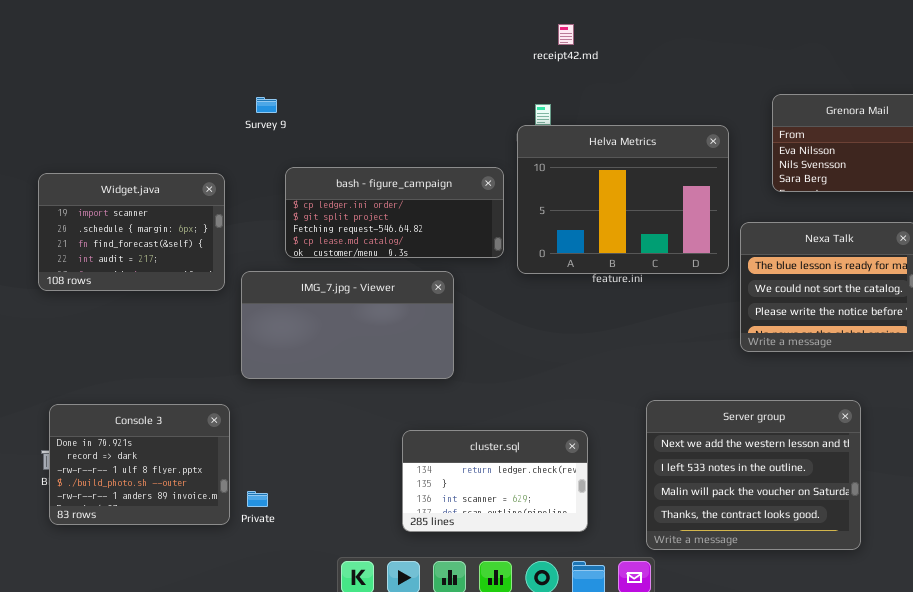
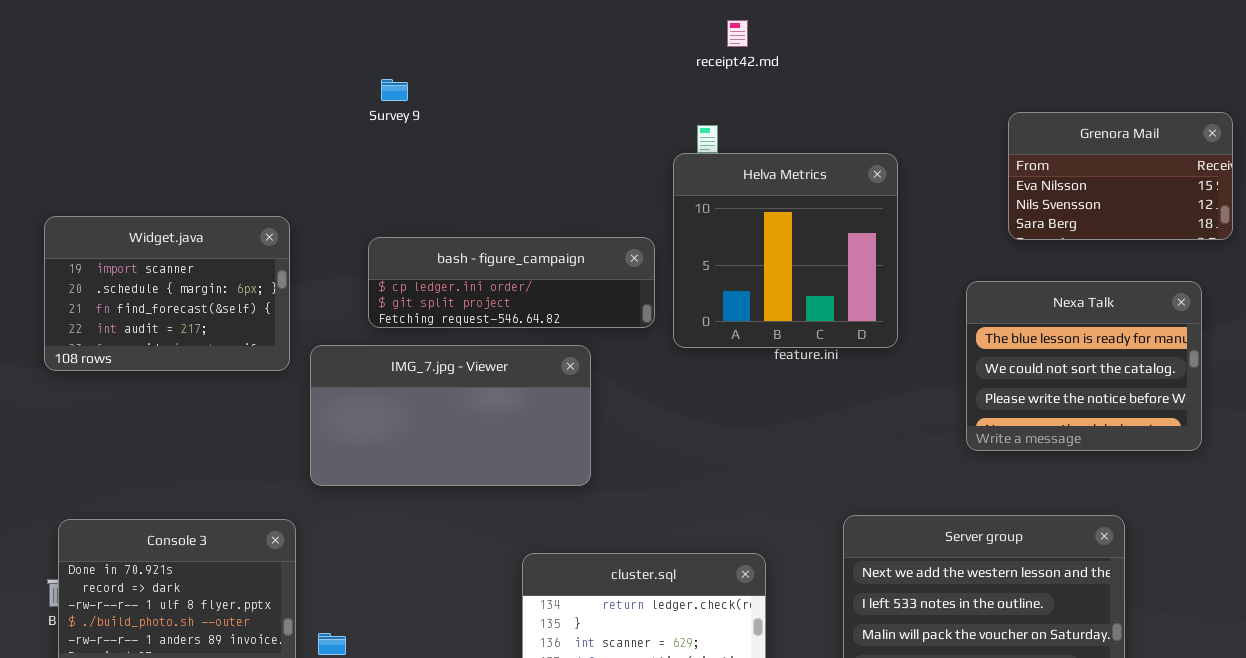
Survey 9: [256,97,277,113] -> [381,79,408,101], moved
Helva Metrics: [517,125,729,274] -> [673,153,898,348], resized
bash - figure_campaign: [285,167,504,258] -> [368,237,655,328], resized

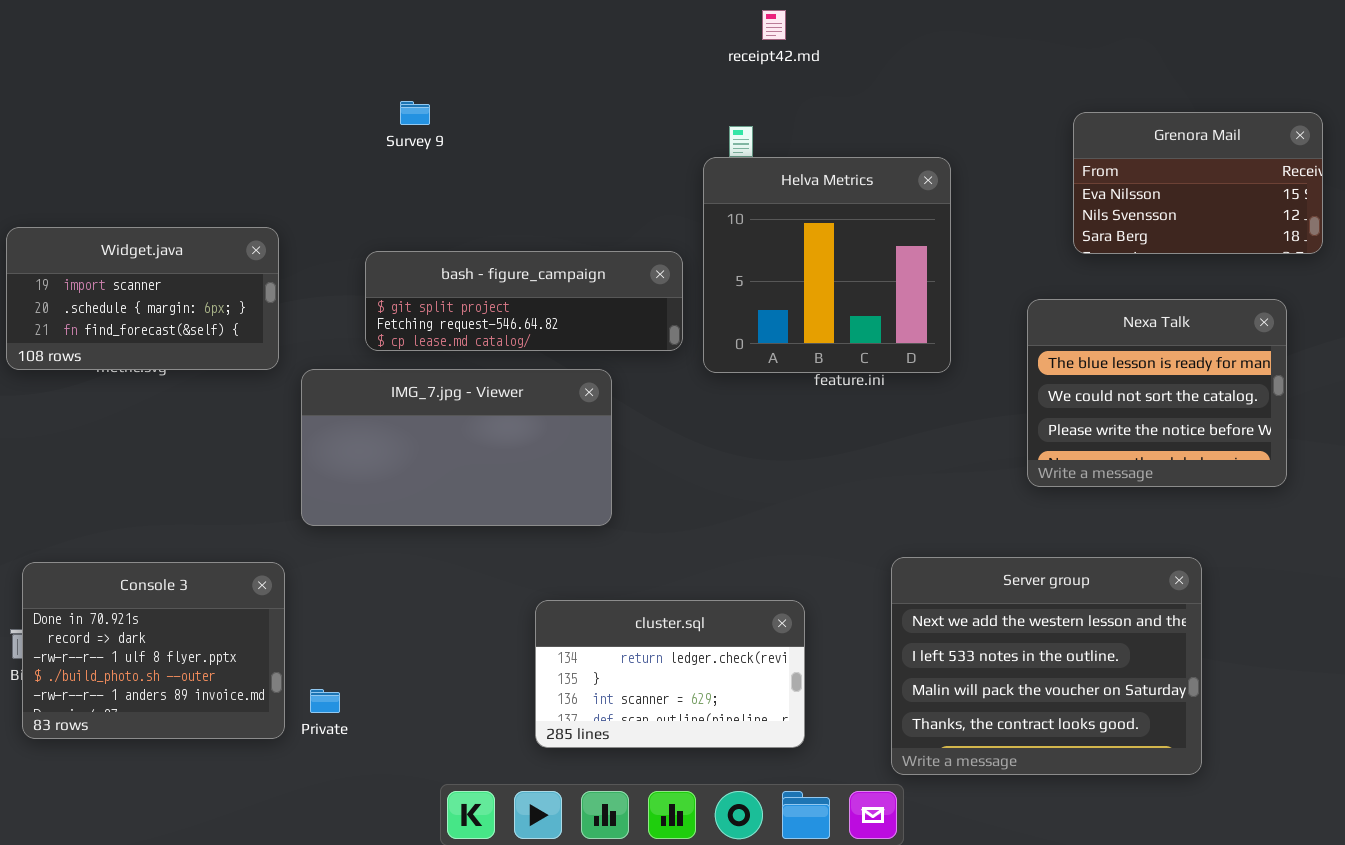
Survey 9: [381,79,408,101] -> [400,101,430,125], moved
Widget.java: [44,216,290,371] -> [6,227,279,370], resized
bash - figure_campaign: [368,237,655,328] -> [365,251,683,351], scrolled down 1 row

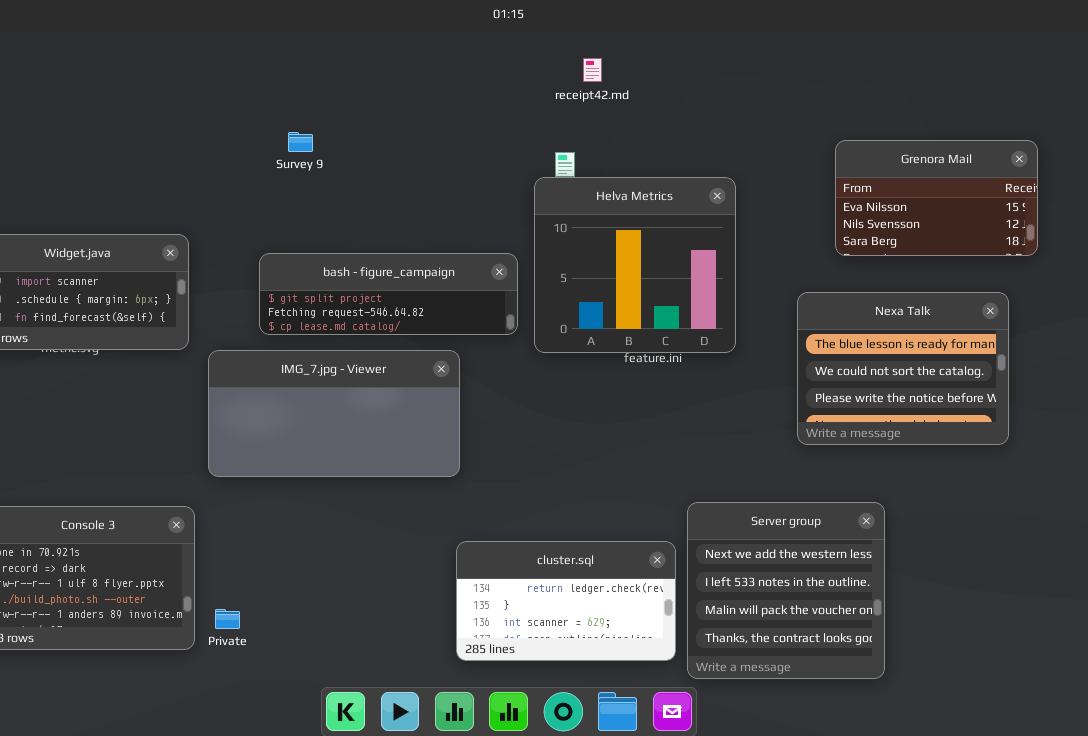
Server group: [891,557,1202,775] -> [687,502,885,679], resized
cluster.sql: [535,600,805,748] -> [456,541,676,661], moved

